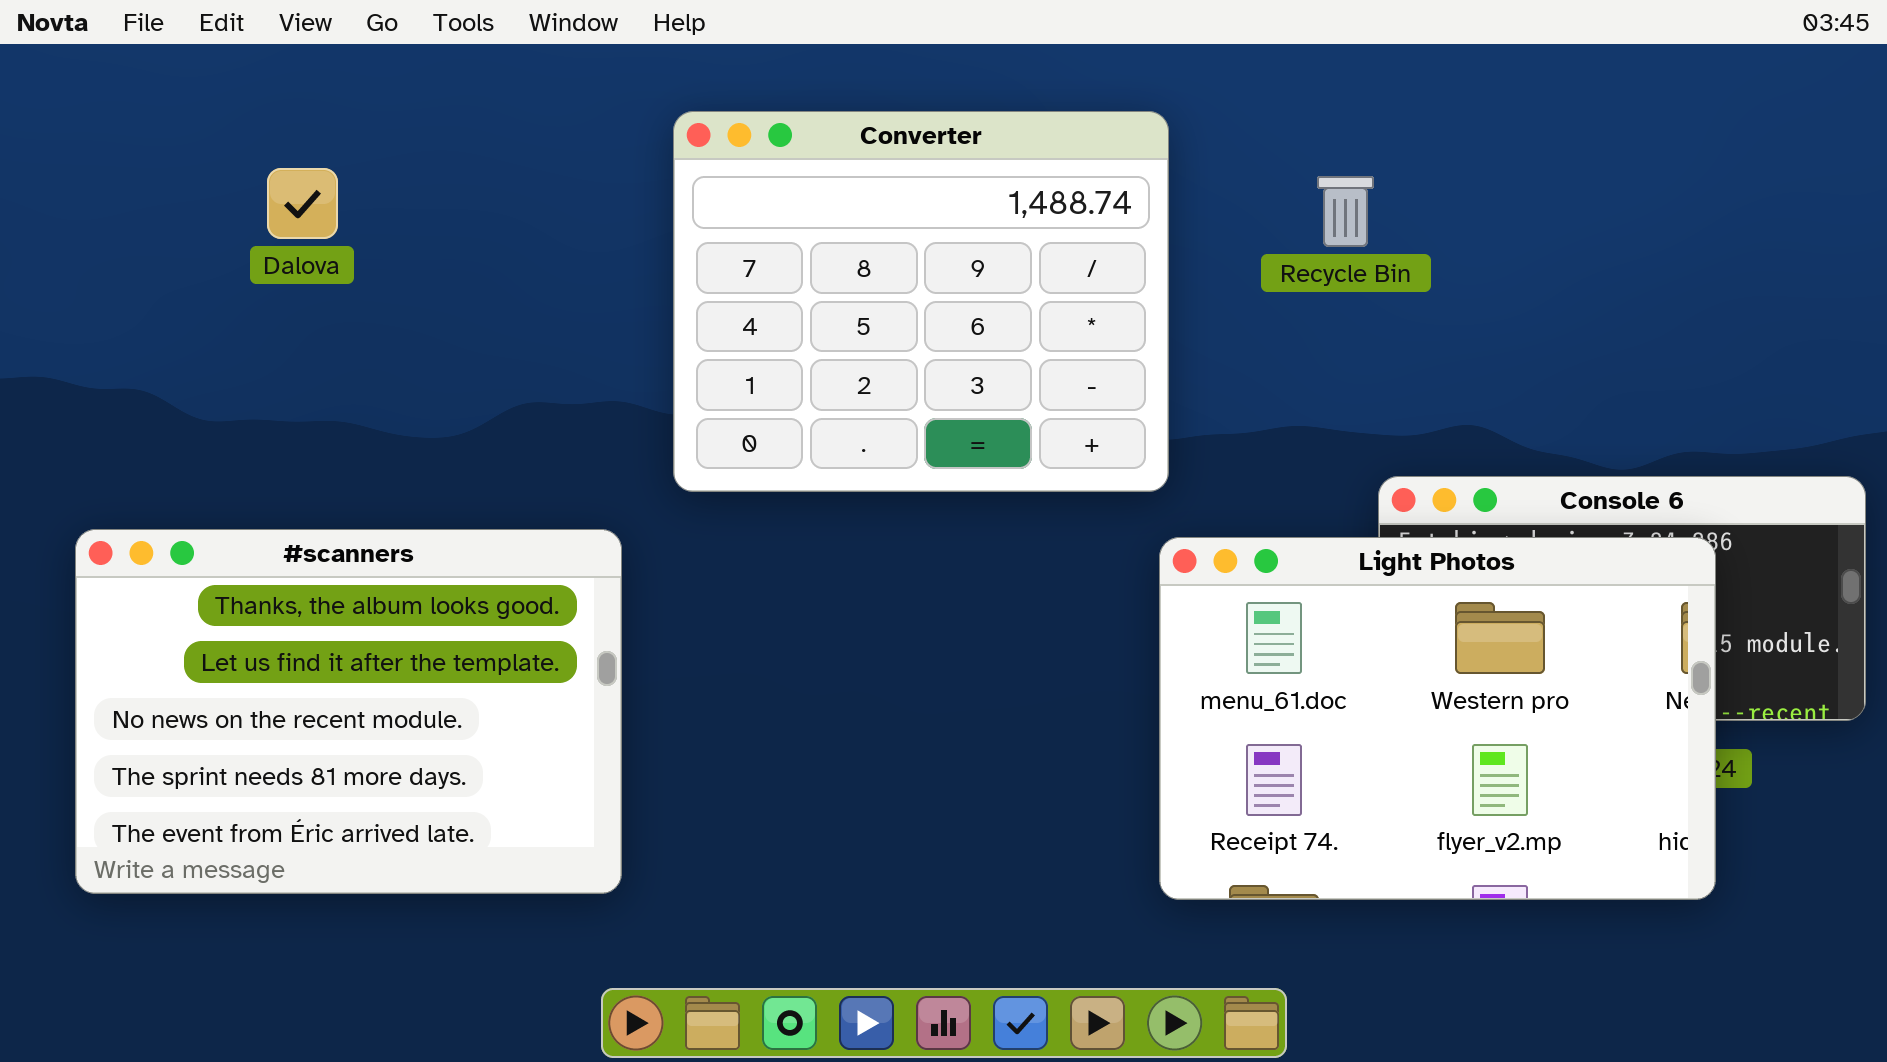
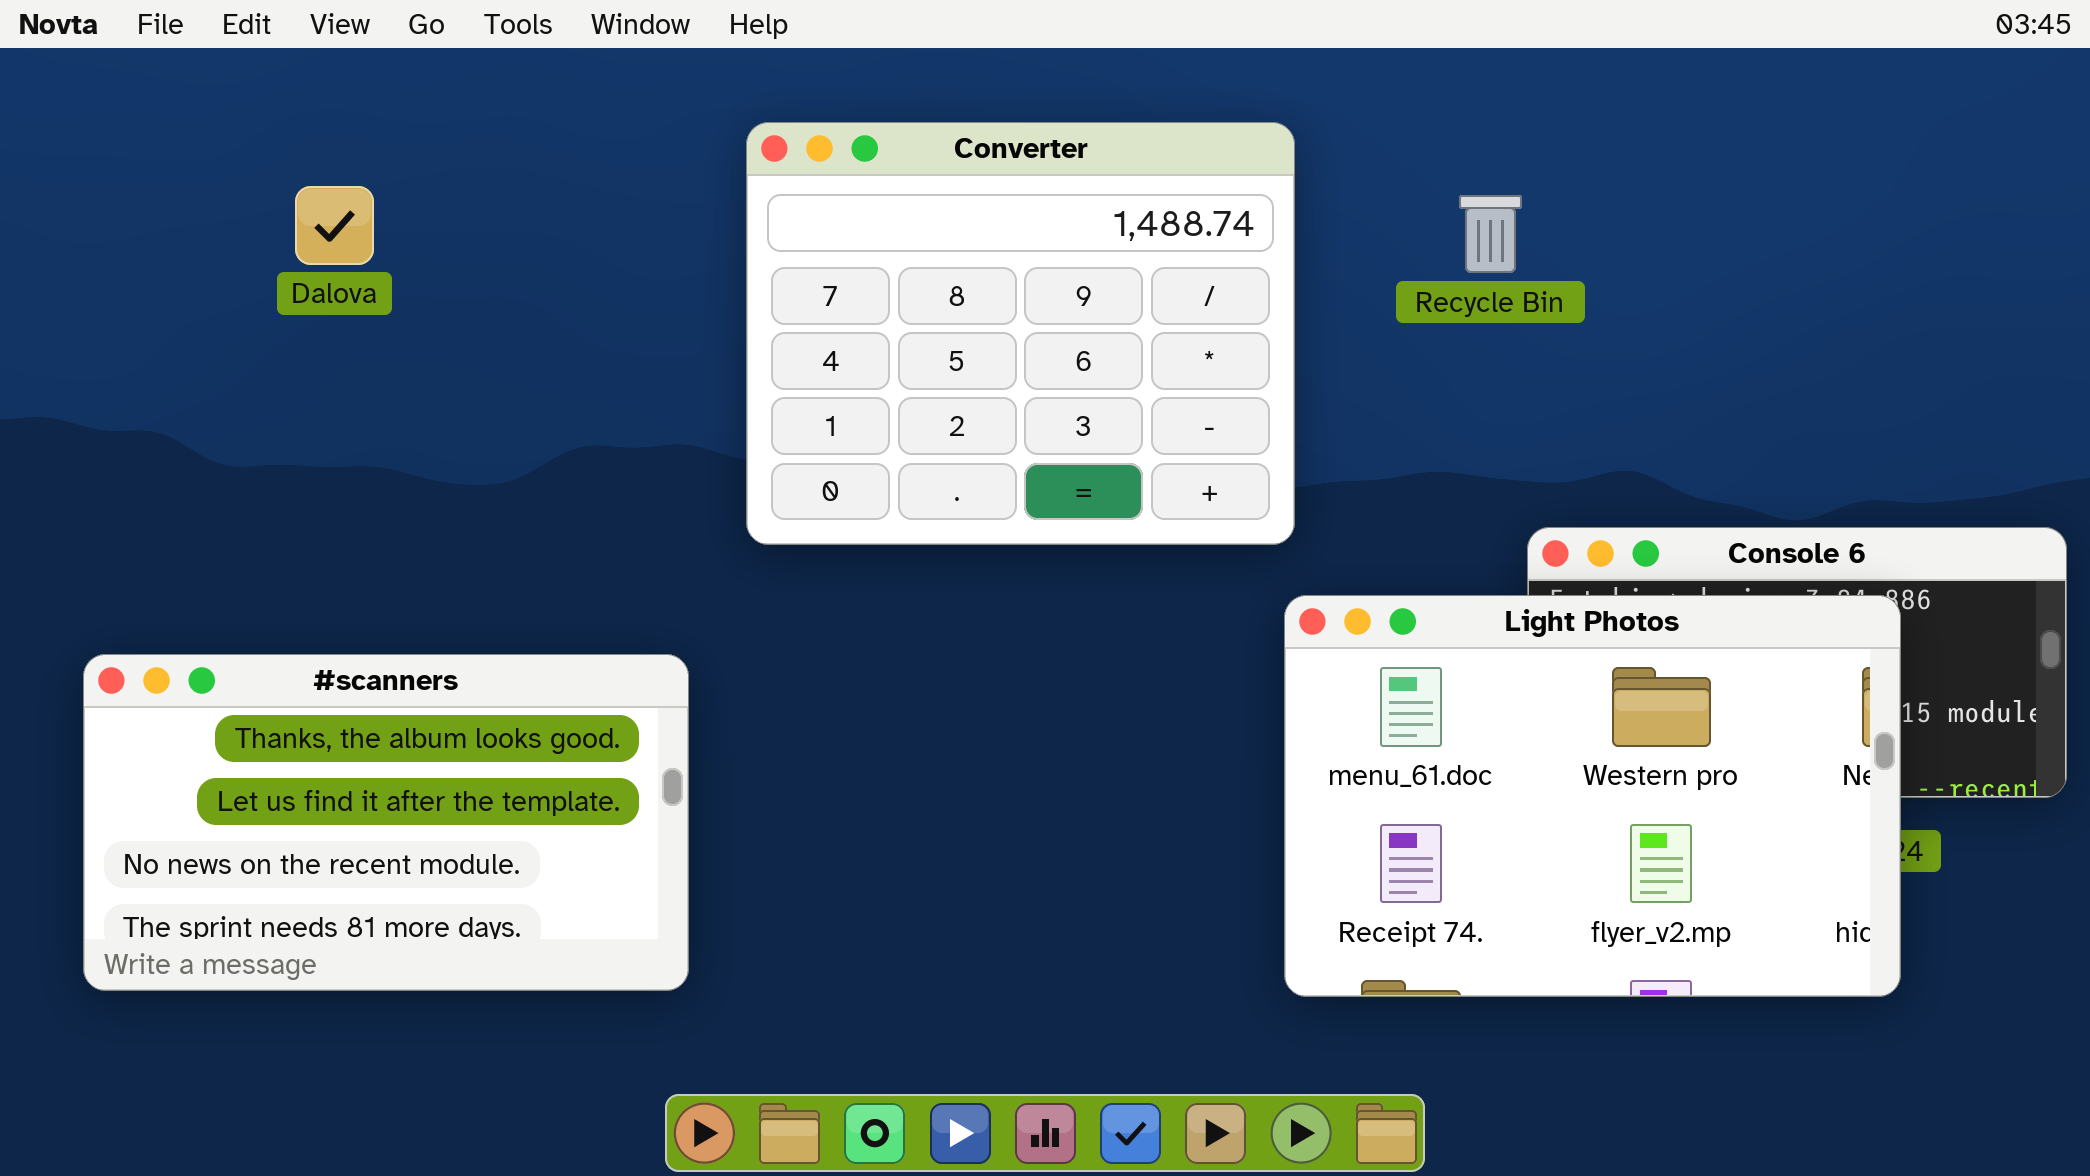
#scanners: [75,529,622,894] -> [83,654,689,991], resized

